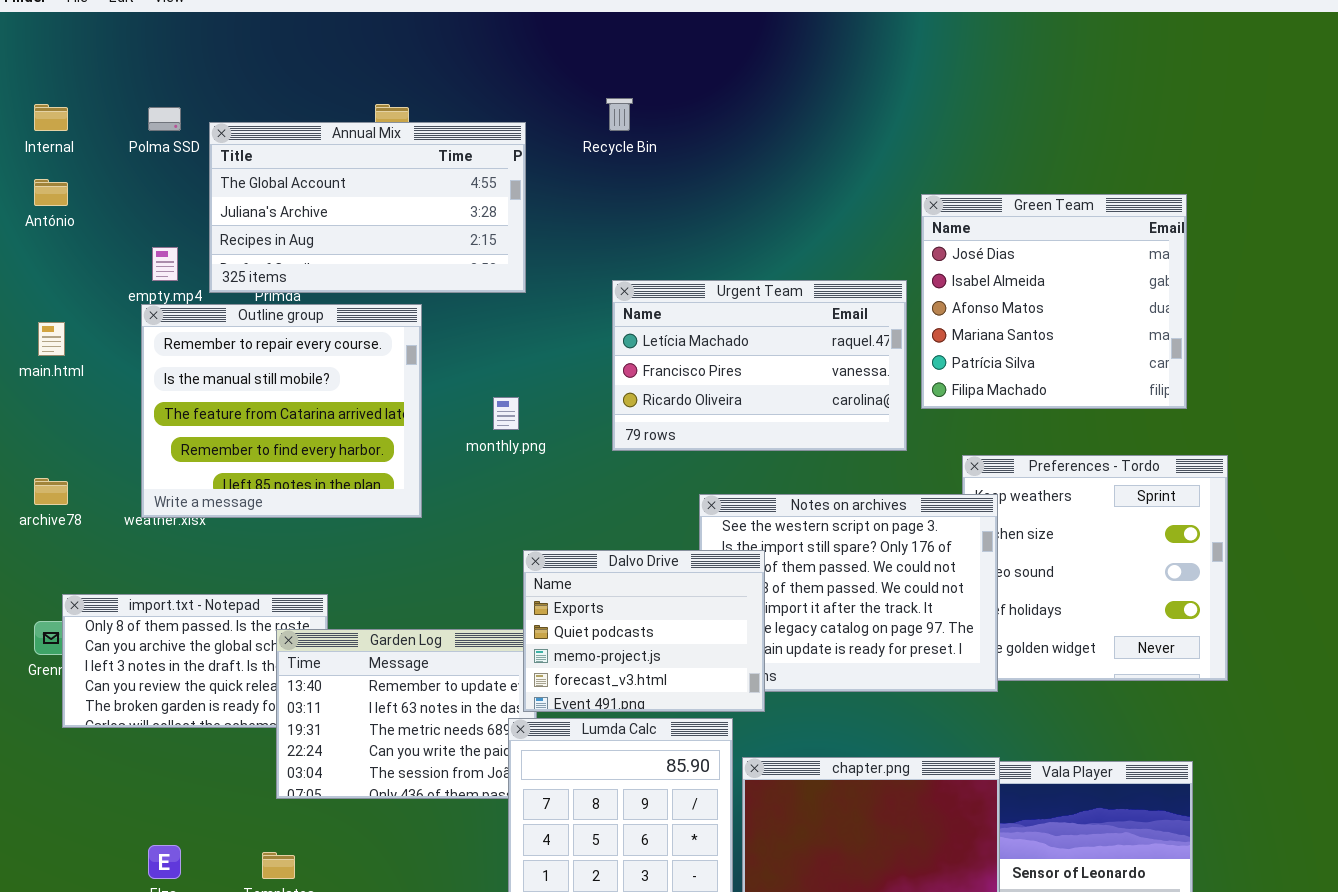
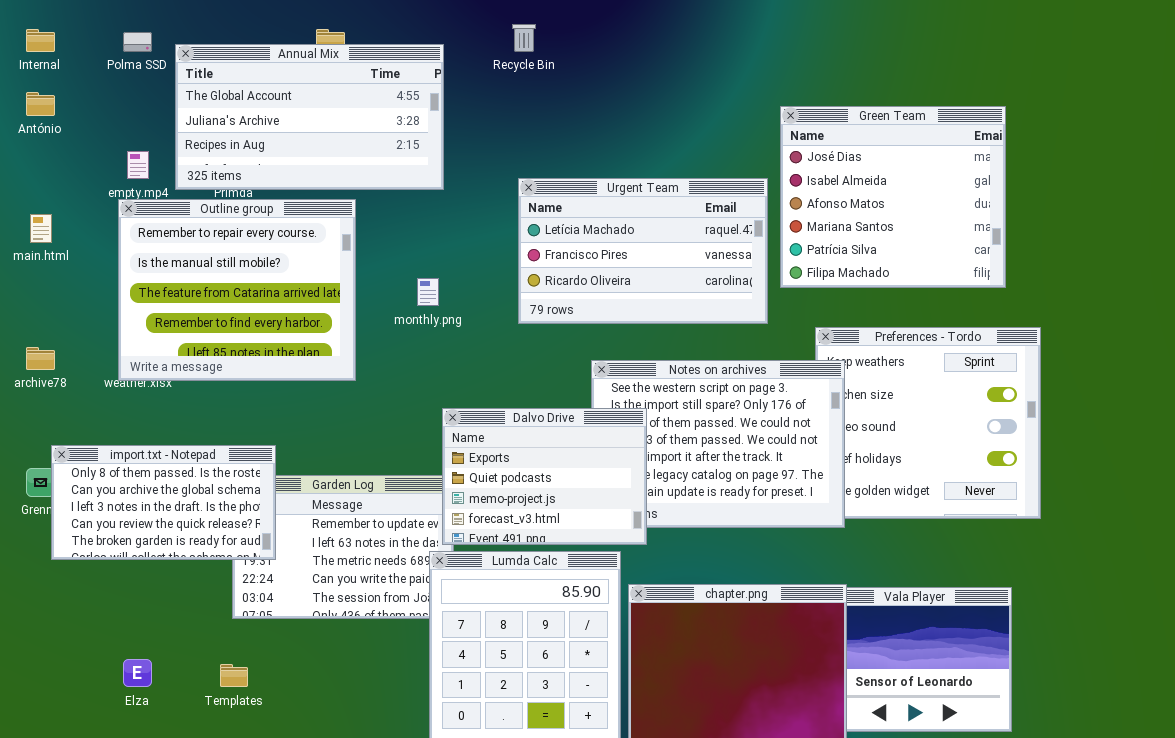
import.txt - Notepad: [62,594,328,728] -> [51,445,276,560], raised

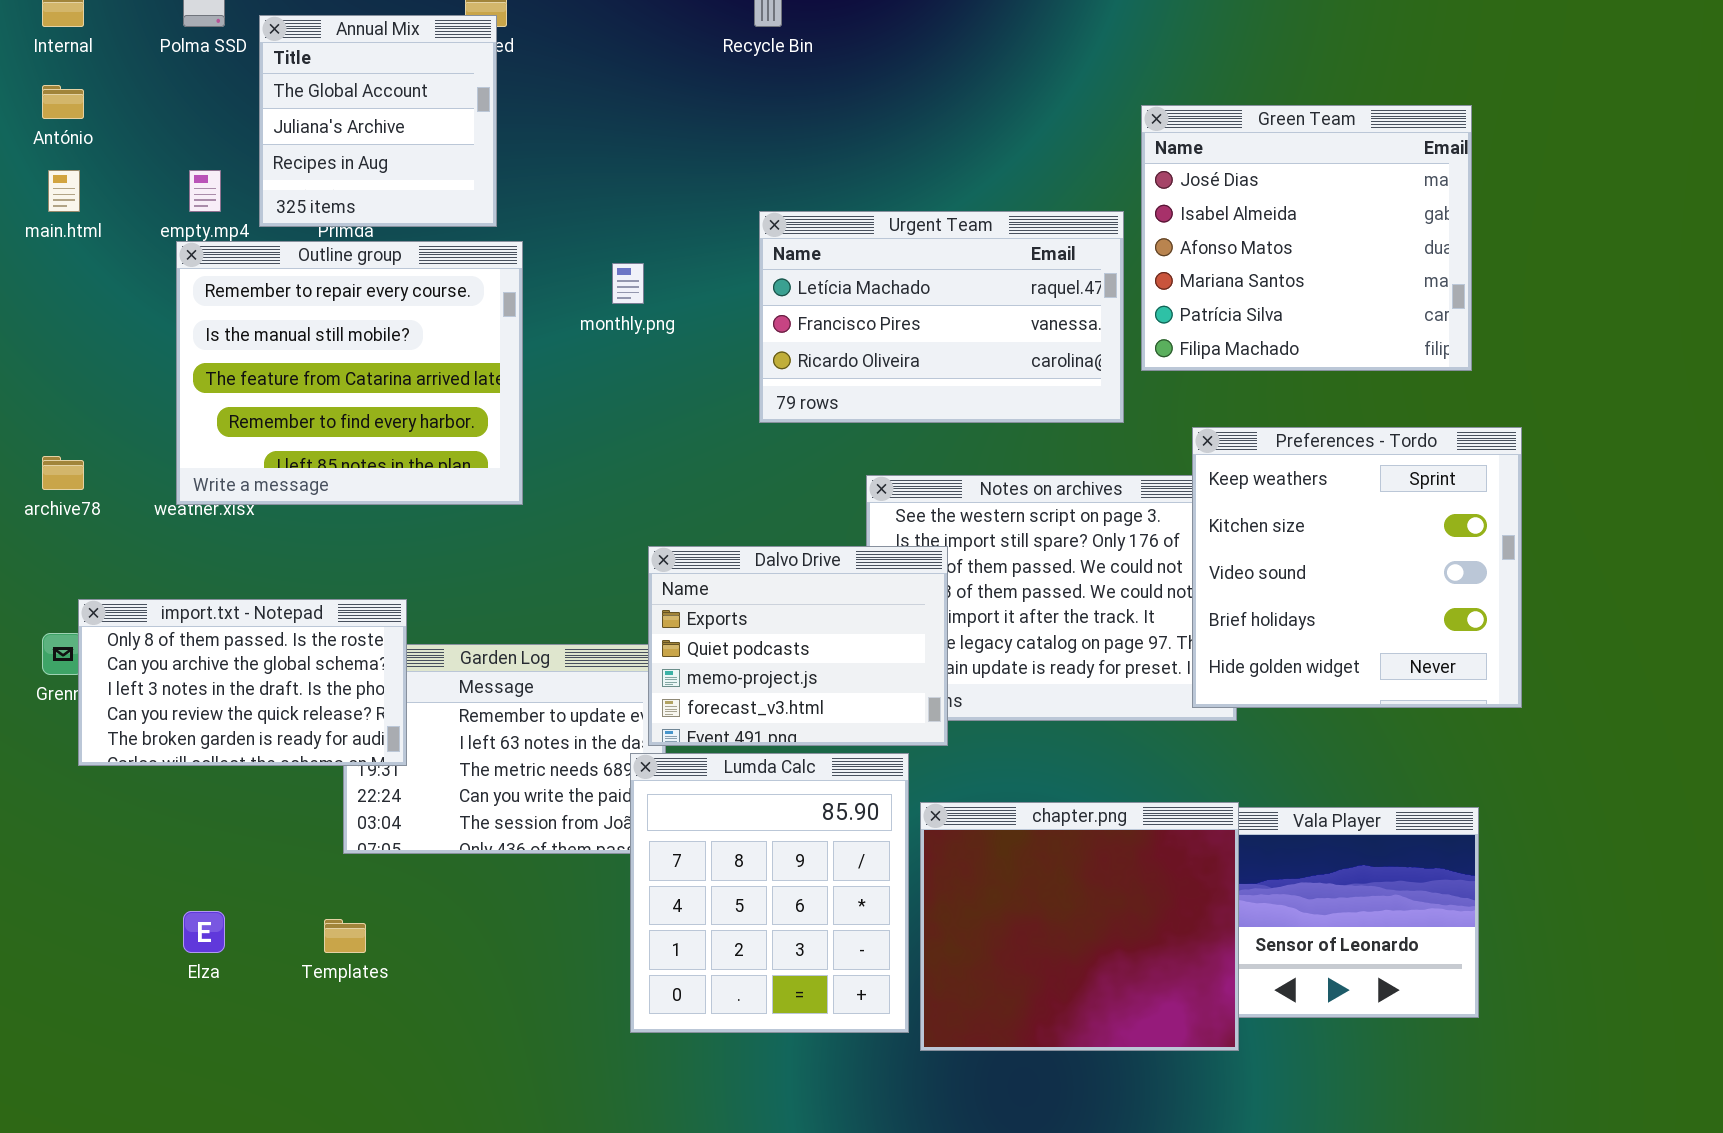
Annual Mix: [175,44,444,190] -> [259,15,497,227], resized
main.html: [30,214,52,243] -> [48,170,80,212], moved
monthly.png: [417,278,439,306] -> [612,263,644,304], moved
Preferences - Tordo: [815,327,1041,519] -> [1192,427,1522,708], raised

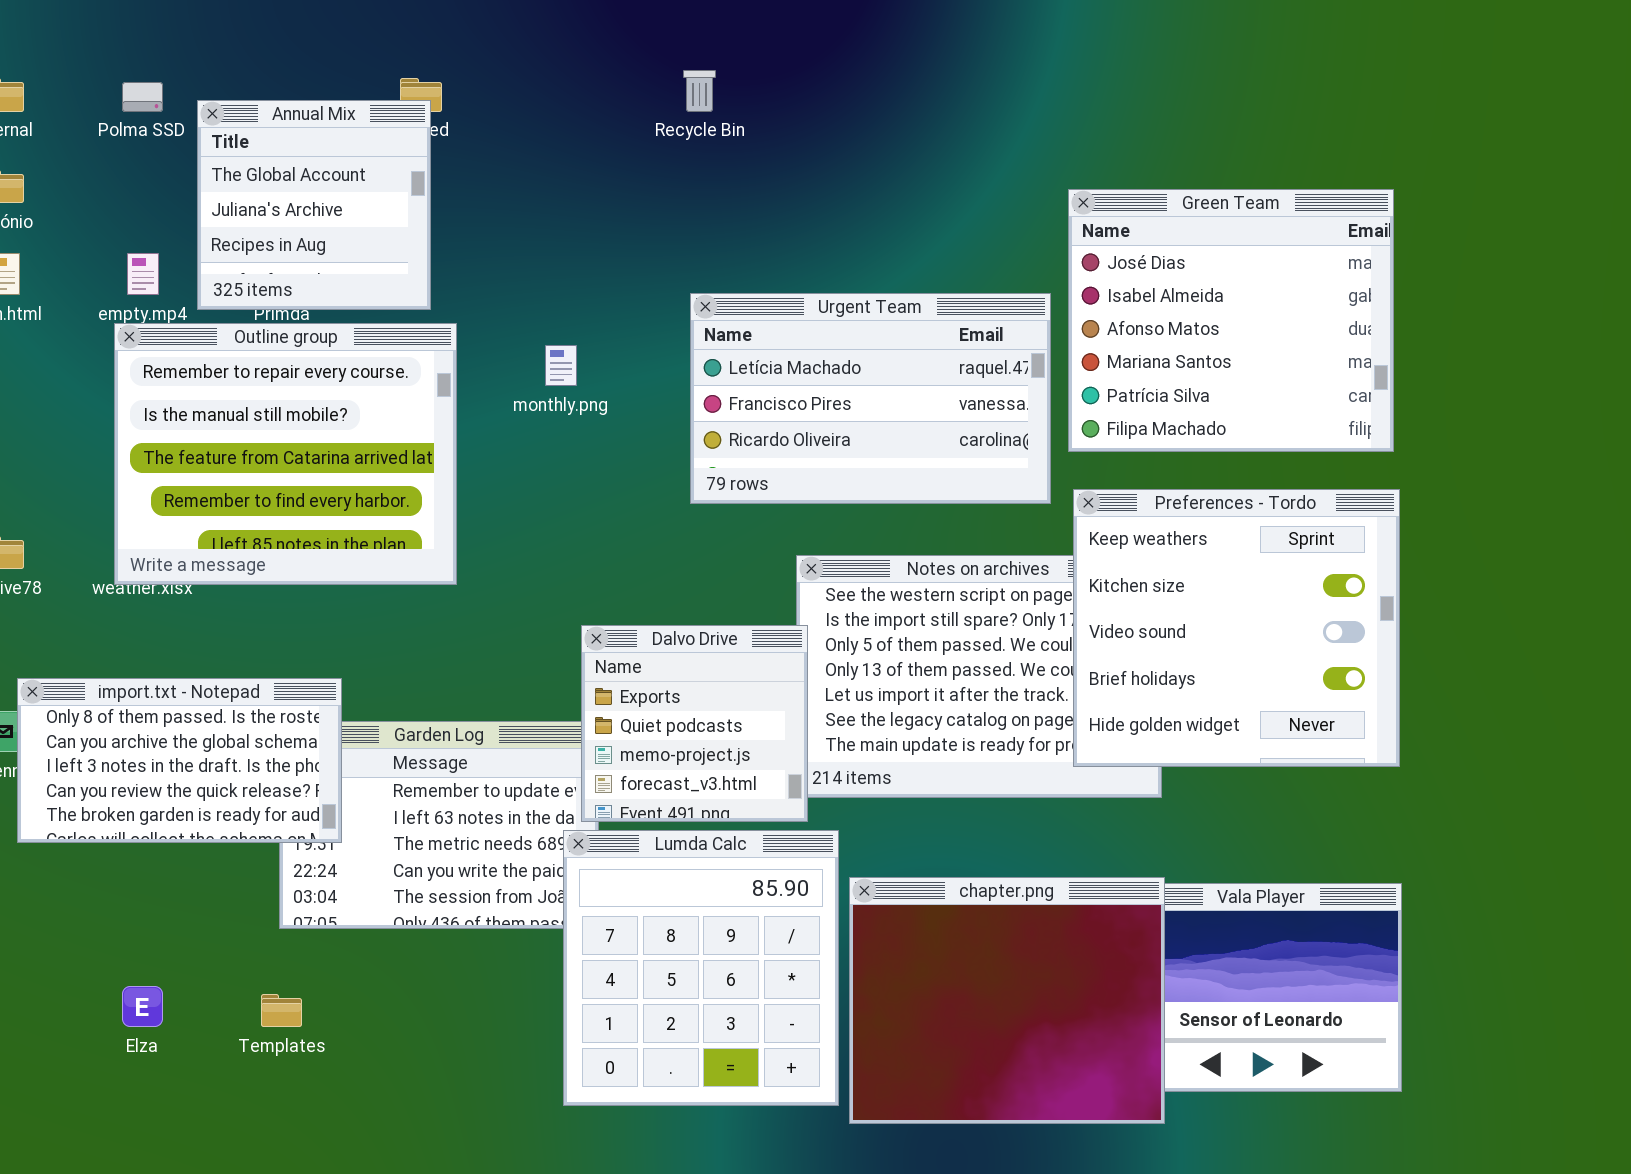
Preferences - Tordo: [1192,427,1522,708] -> [1073,489,1400,767], moved
Dalvo Drive: [648,546,948,746] -> [581,625,808,822], resized

